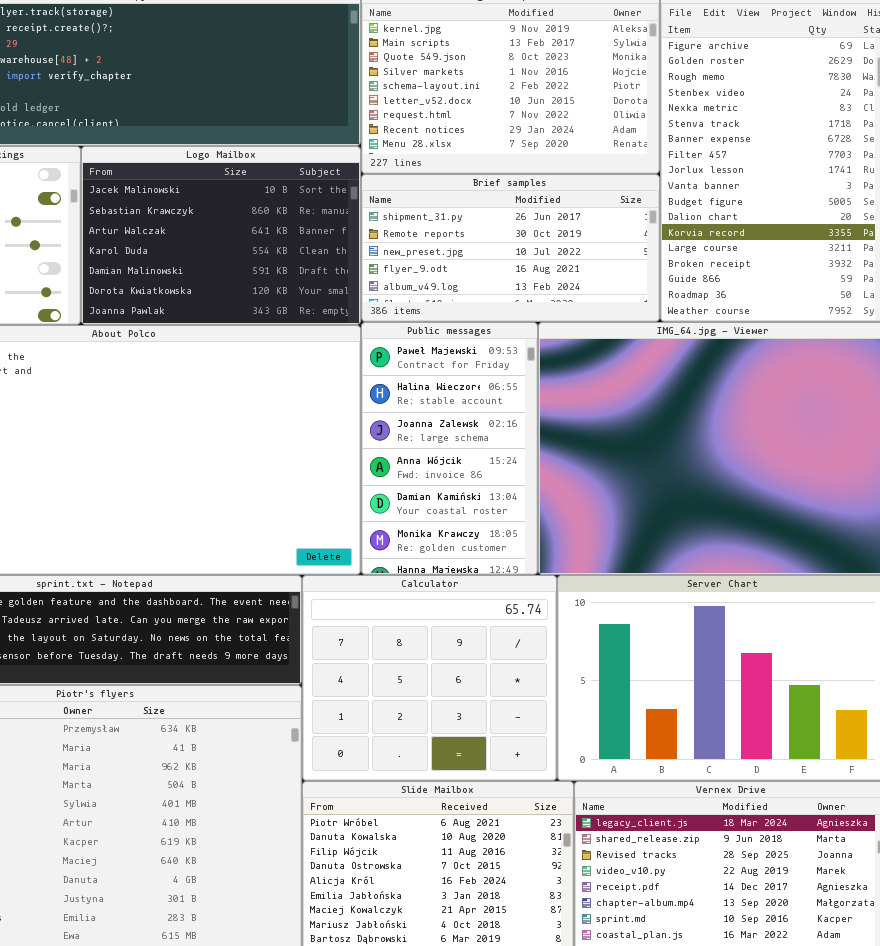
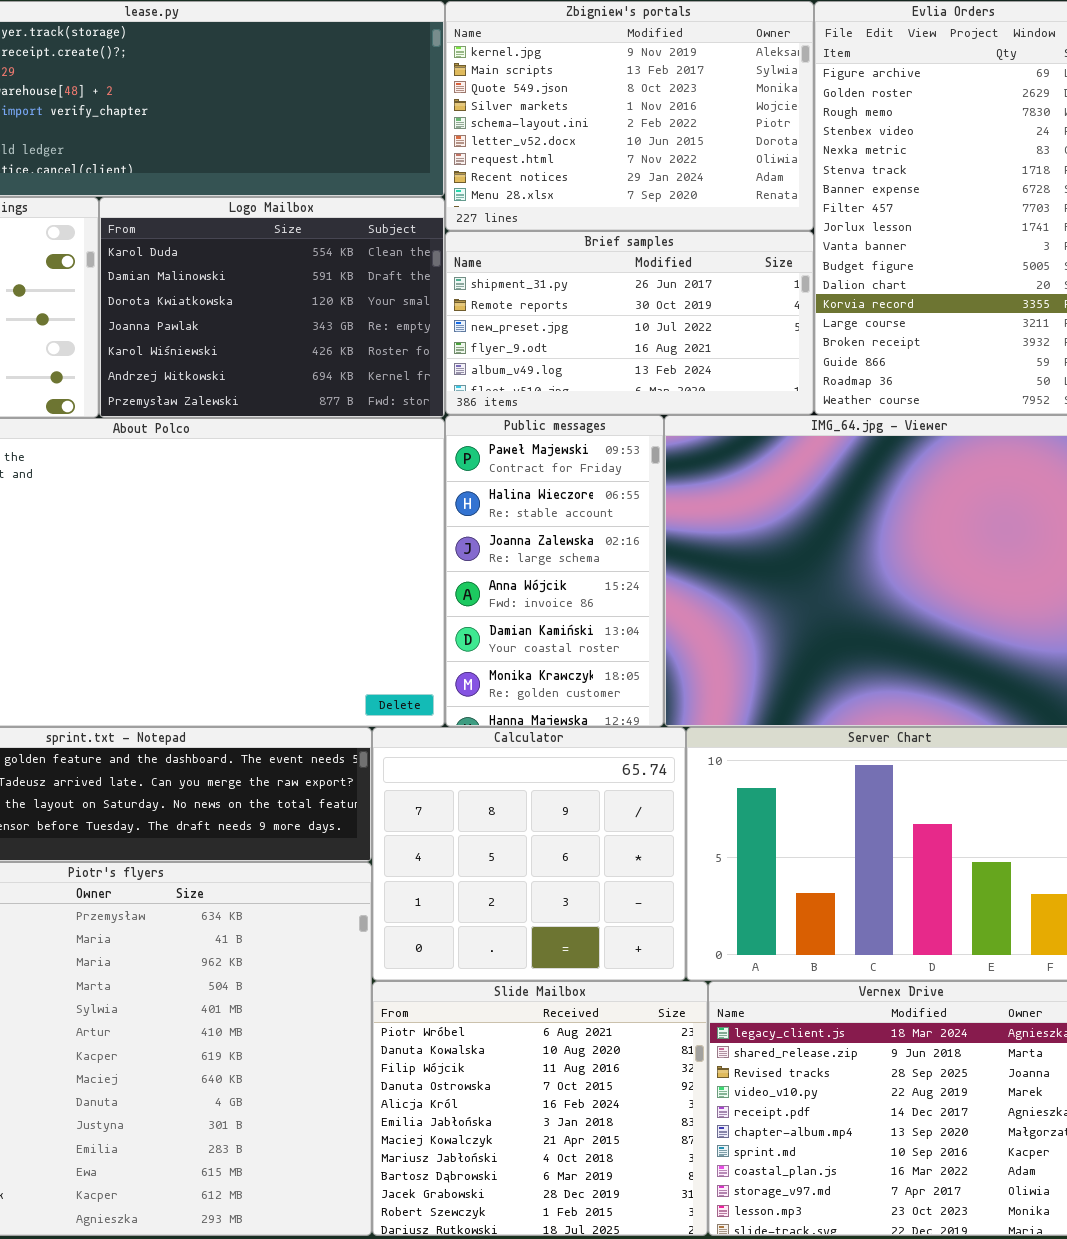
Logo Mailbox: [81,146,361,325] -> [99,197,445,418], scrolled down 3 rows

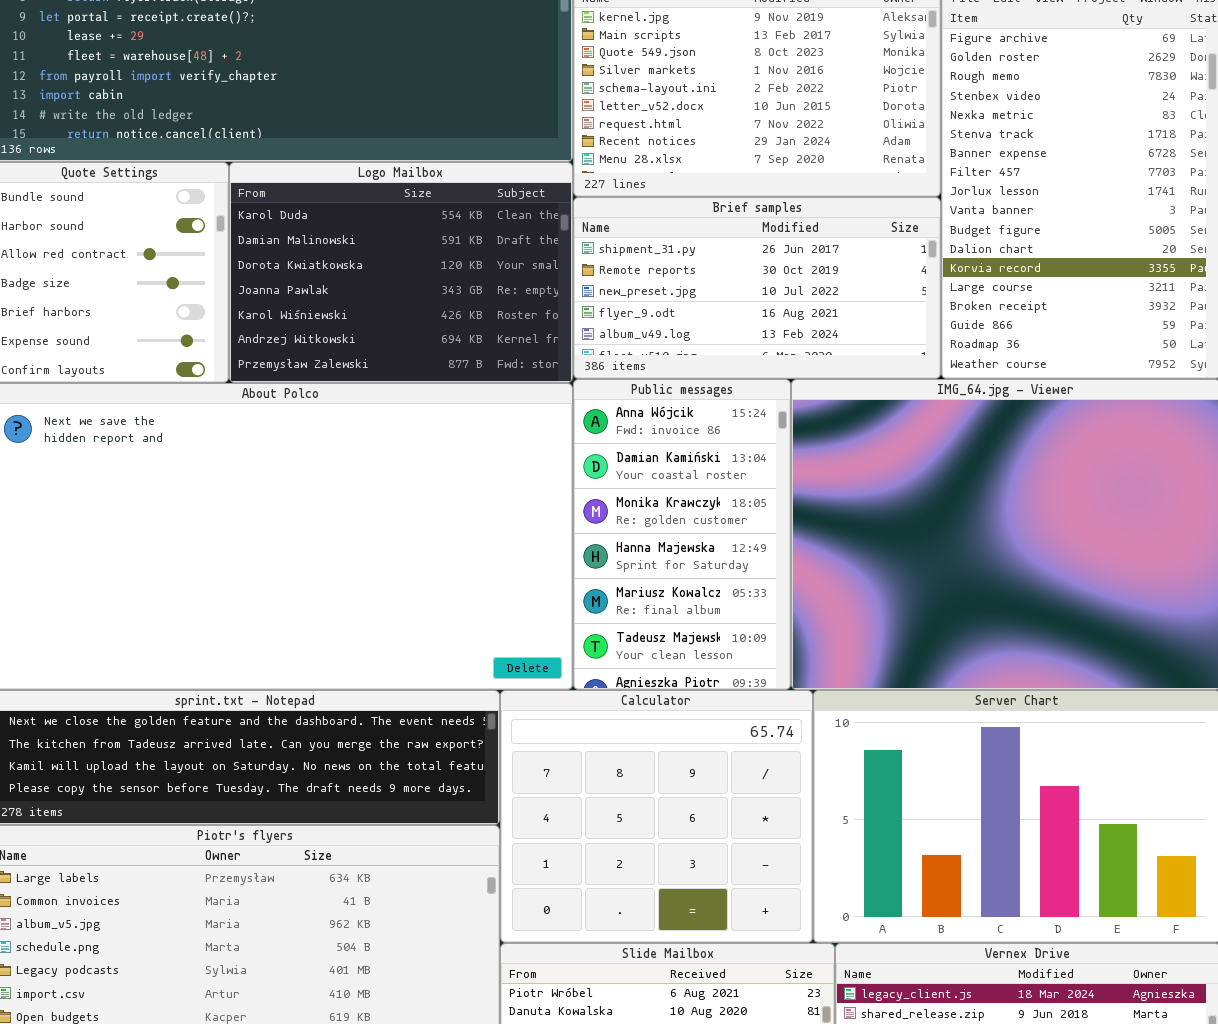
Public messages: [445,415,664,727] -> [573,379,791,690], scrolled down 3 rows

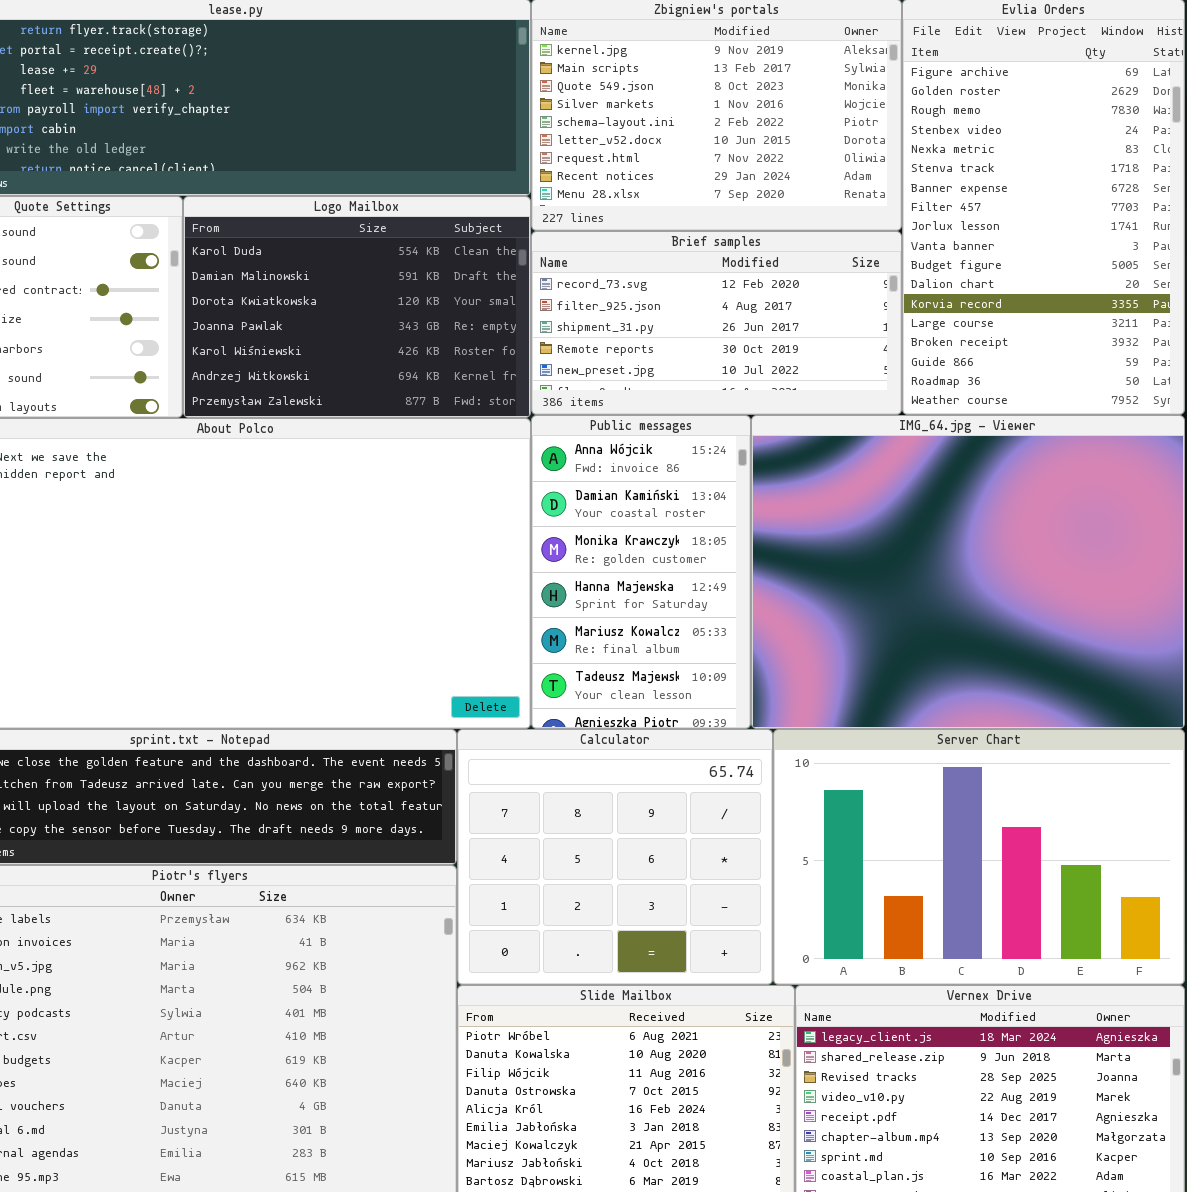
Brief samples: [573,197,941,379] -> [531,231,902,415], scrolled up 2 rows

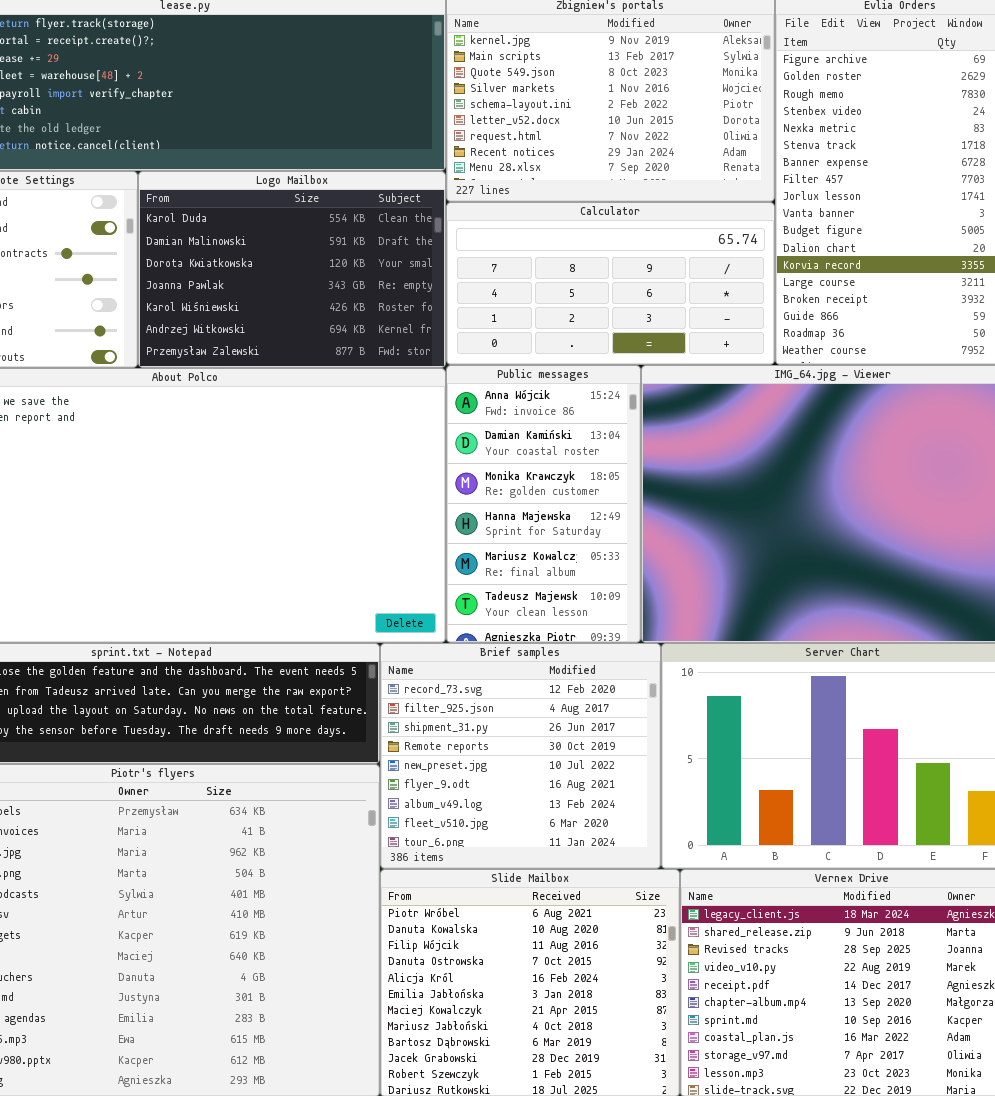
Brief samples: [531,231,902,415] -> [380,643,661,869], moved, resized
Calculator: [457,729,773,985] -> [446,202,775,365], moved, resized

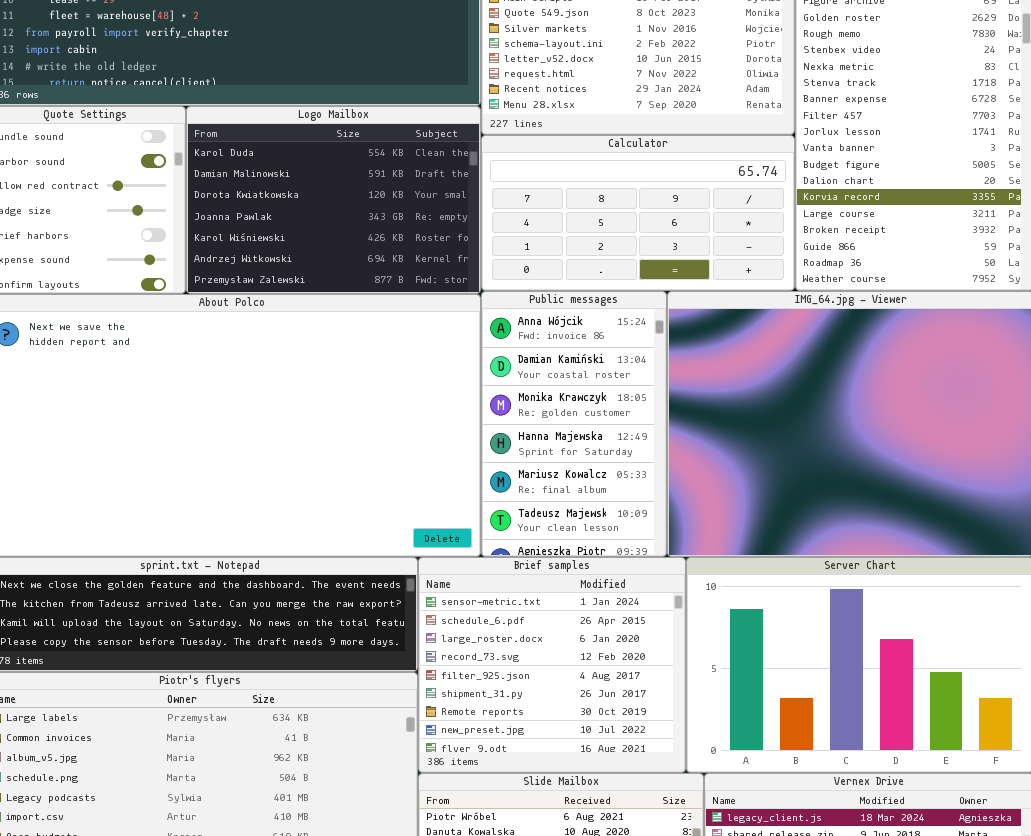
Brief samples: [380,643,661,869] -> [418,557,686,773], scrolled up 3 rows

